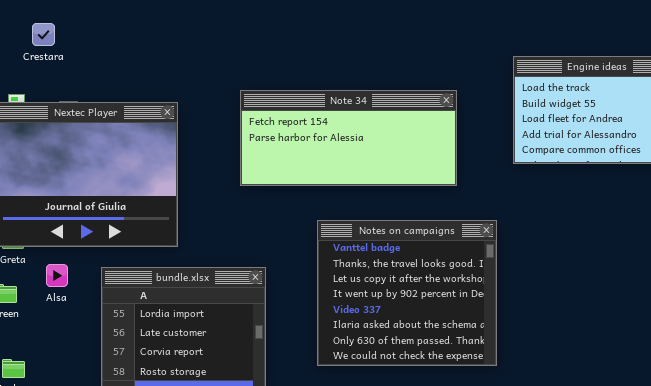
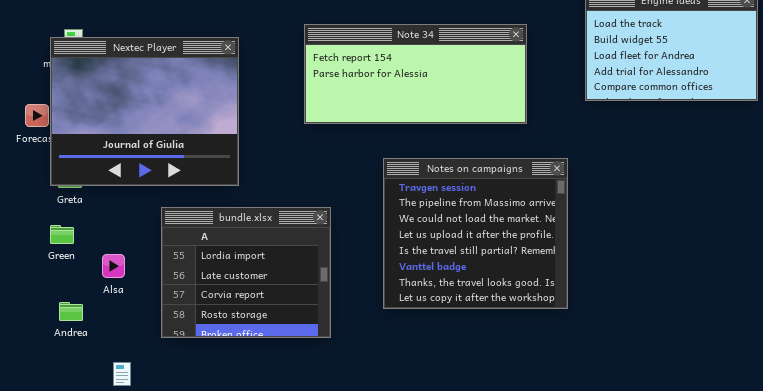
Notes on campaigns: [317,220,497,366] -> [383,158,568,309], scrolled up 5 rows
Alsa: [46,264,68,287] -> [102,254,125,278], moved

